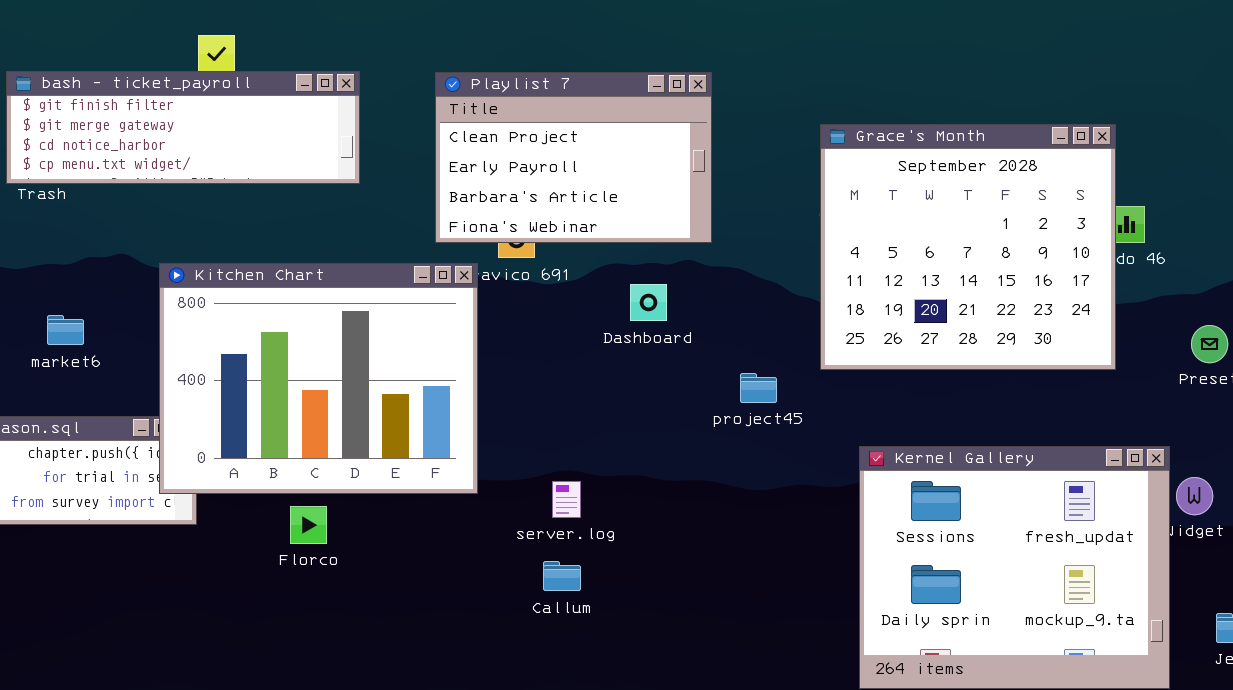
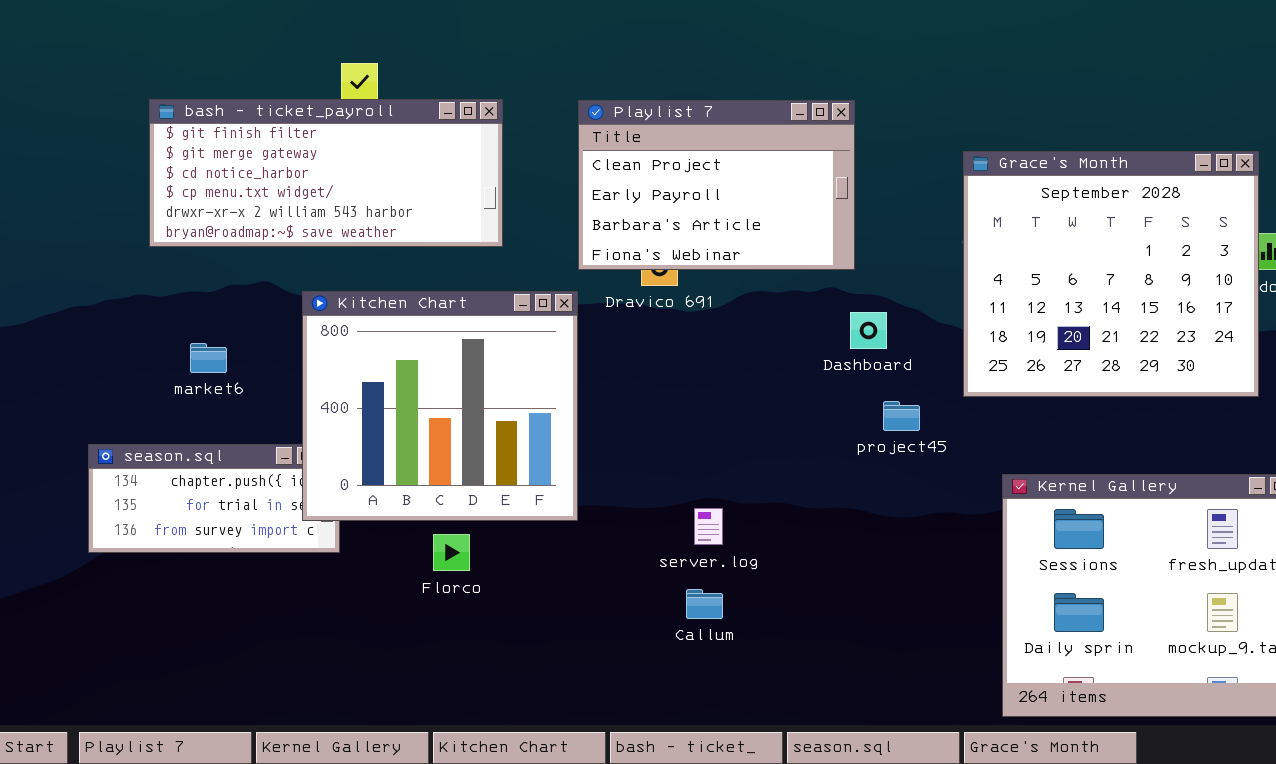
bash - ticket_payroll: [6,71,360,184] -> [149,99,503,247], resized
Kitchen Chart: [159,263,478,494] -> [302,291,578,521], resized
Dashboard: [630,284,667,321] -> [850,312,887,349], moved

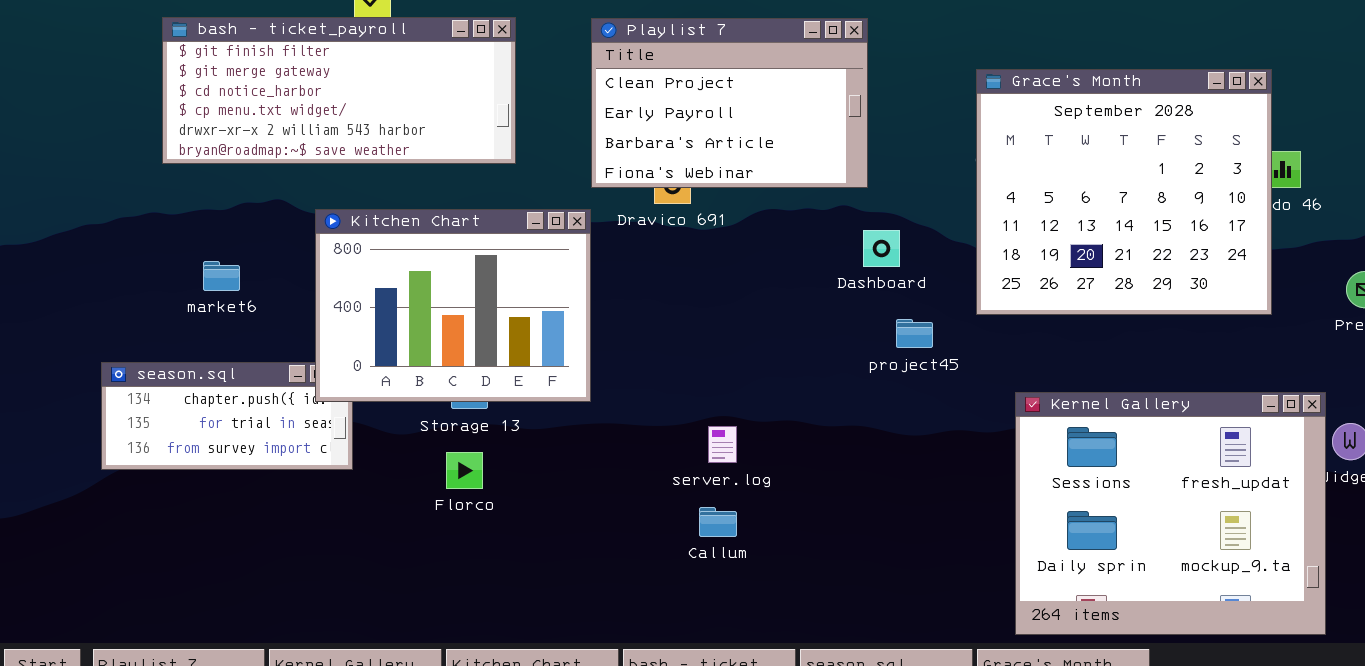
Kitchen Chart: [302,291,578,521] -> [315,209,591,402], resized

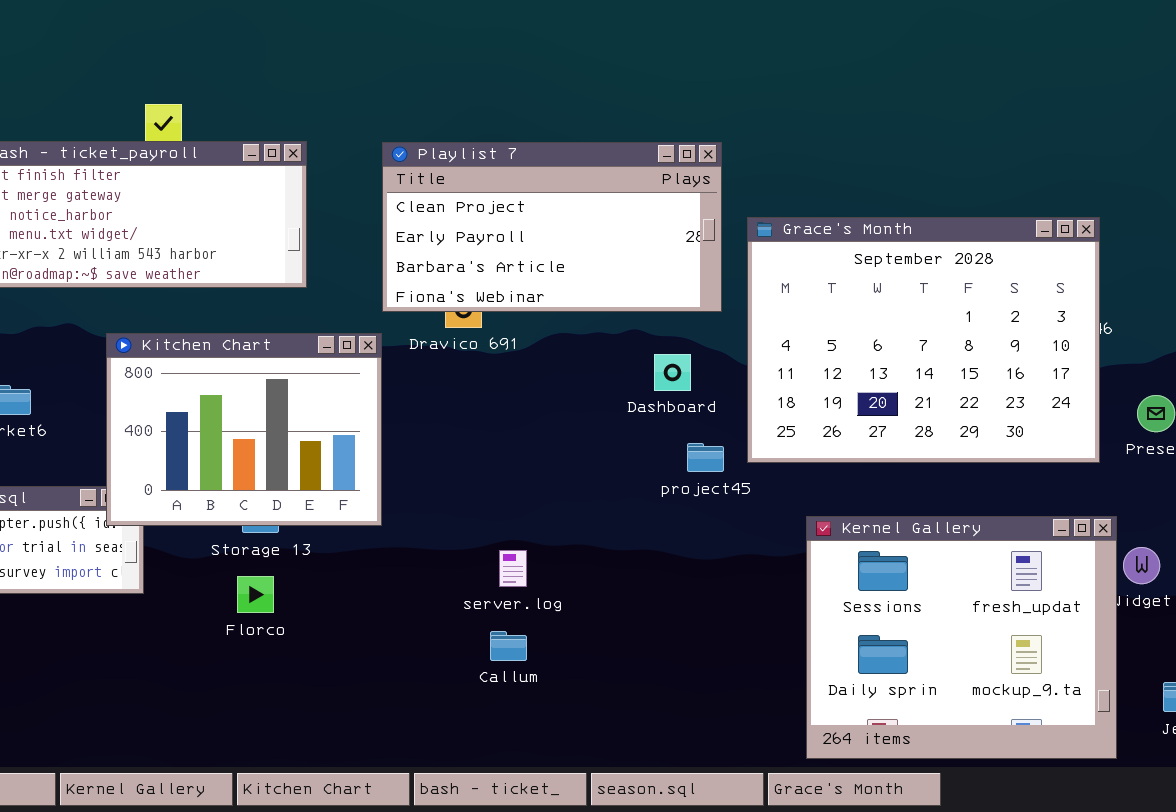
Playlist 7: [591,18,868,188] -> [382,142,722,312], resized
Grace's Month: [976,69,1272,315] -> [747,217,1100,463], moved, resized

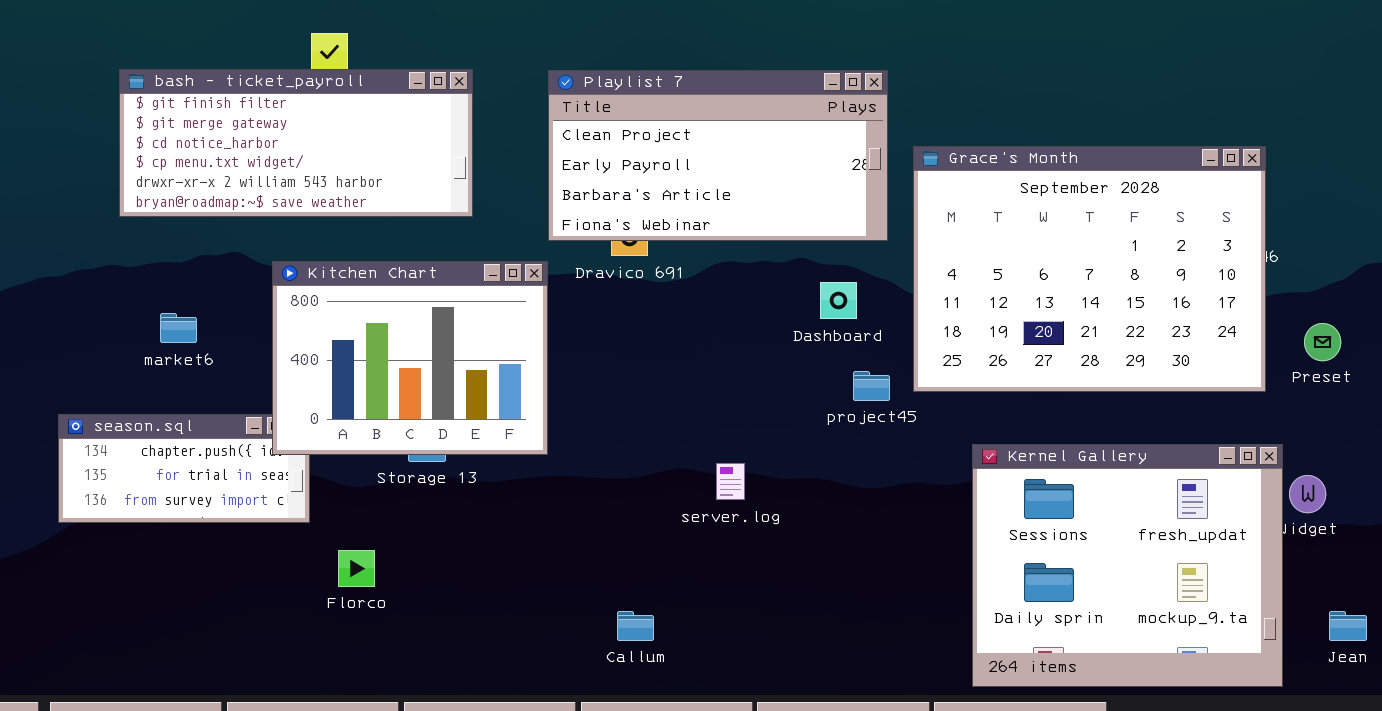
server.log: [499,550,527,587] -> [716,463,745,500], moved
Florco: [237,576,274,613] -> [338,550,375,587], moved
Callum: [490,631,527,661] -> [617,611,654,641], moved

